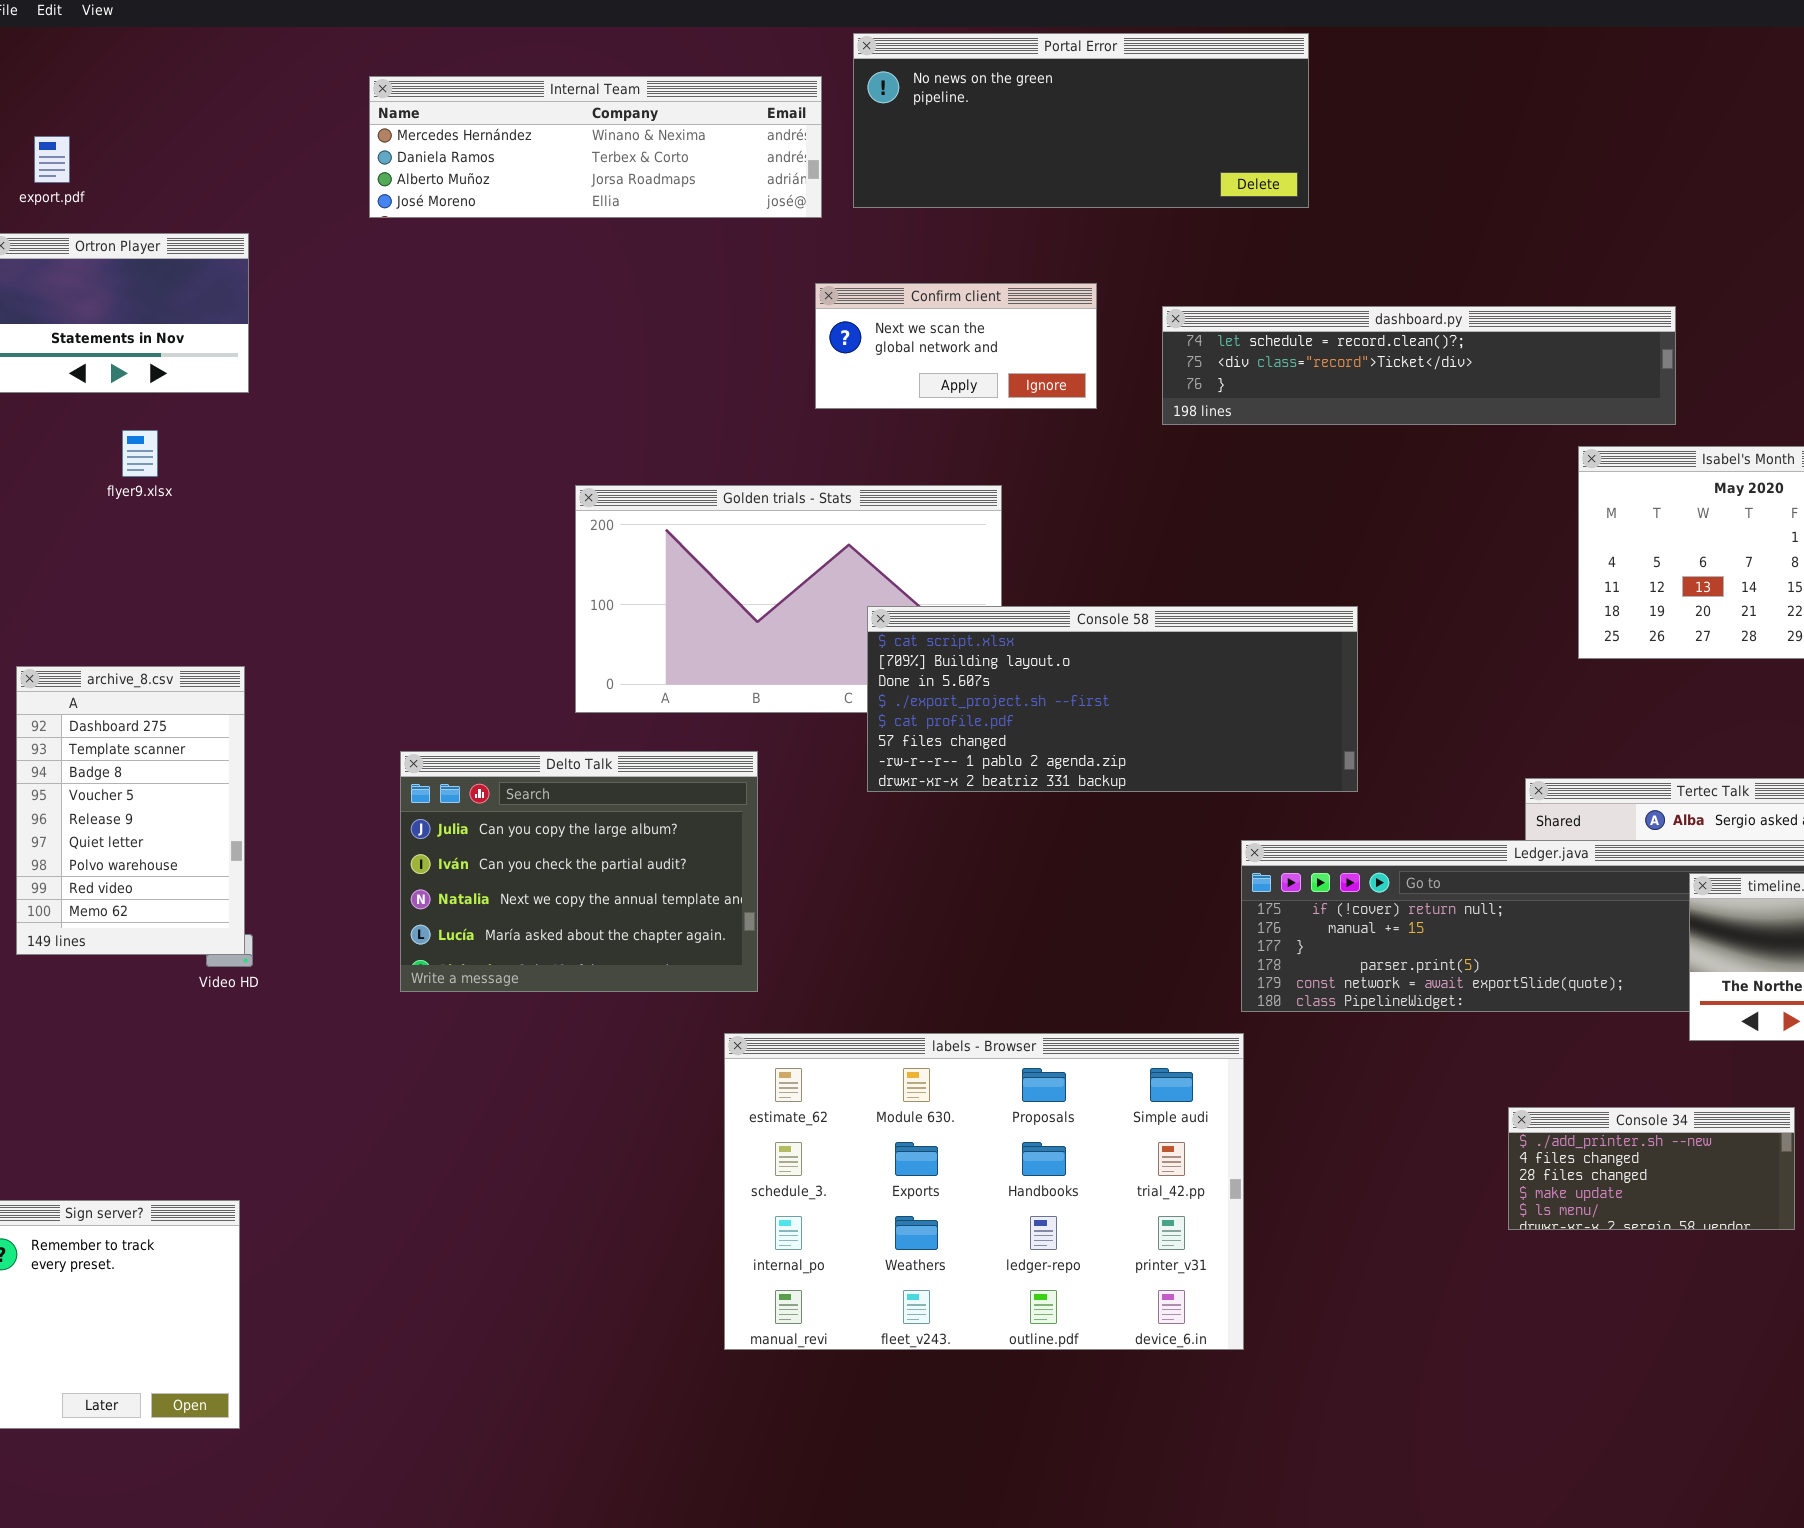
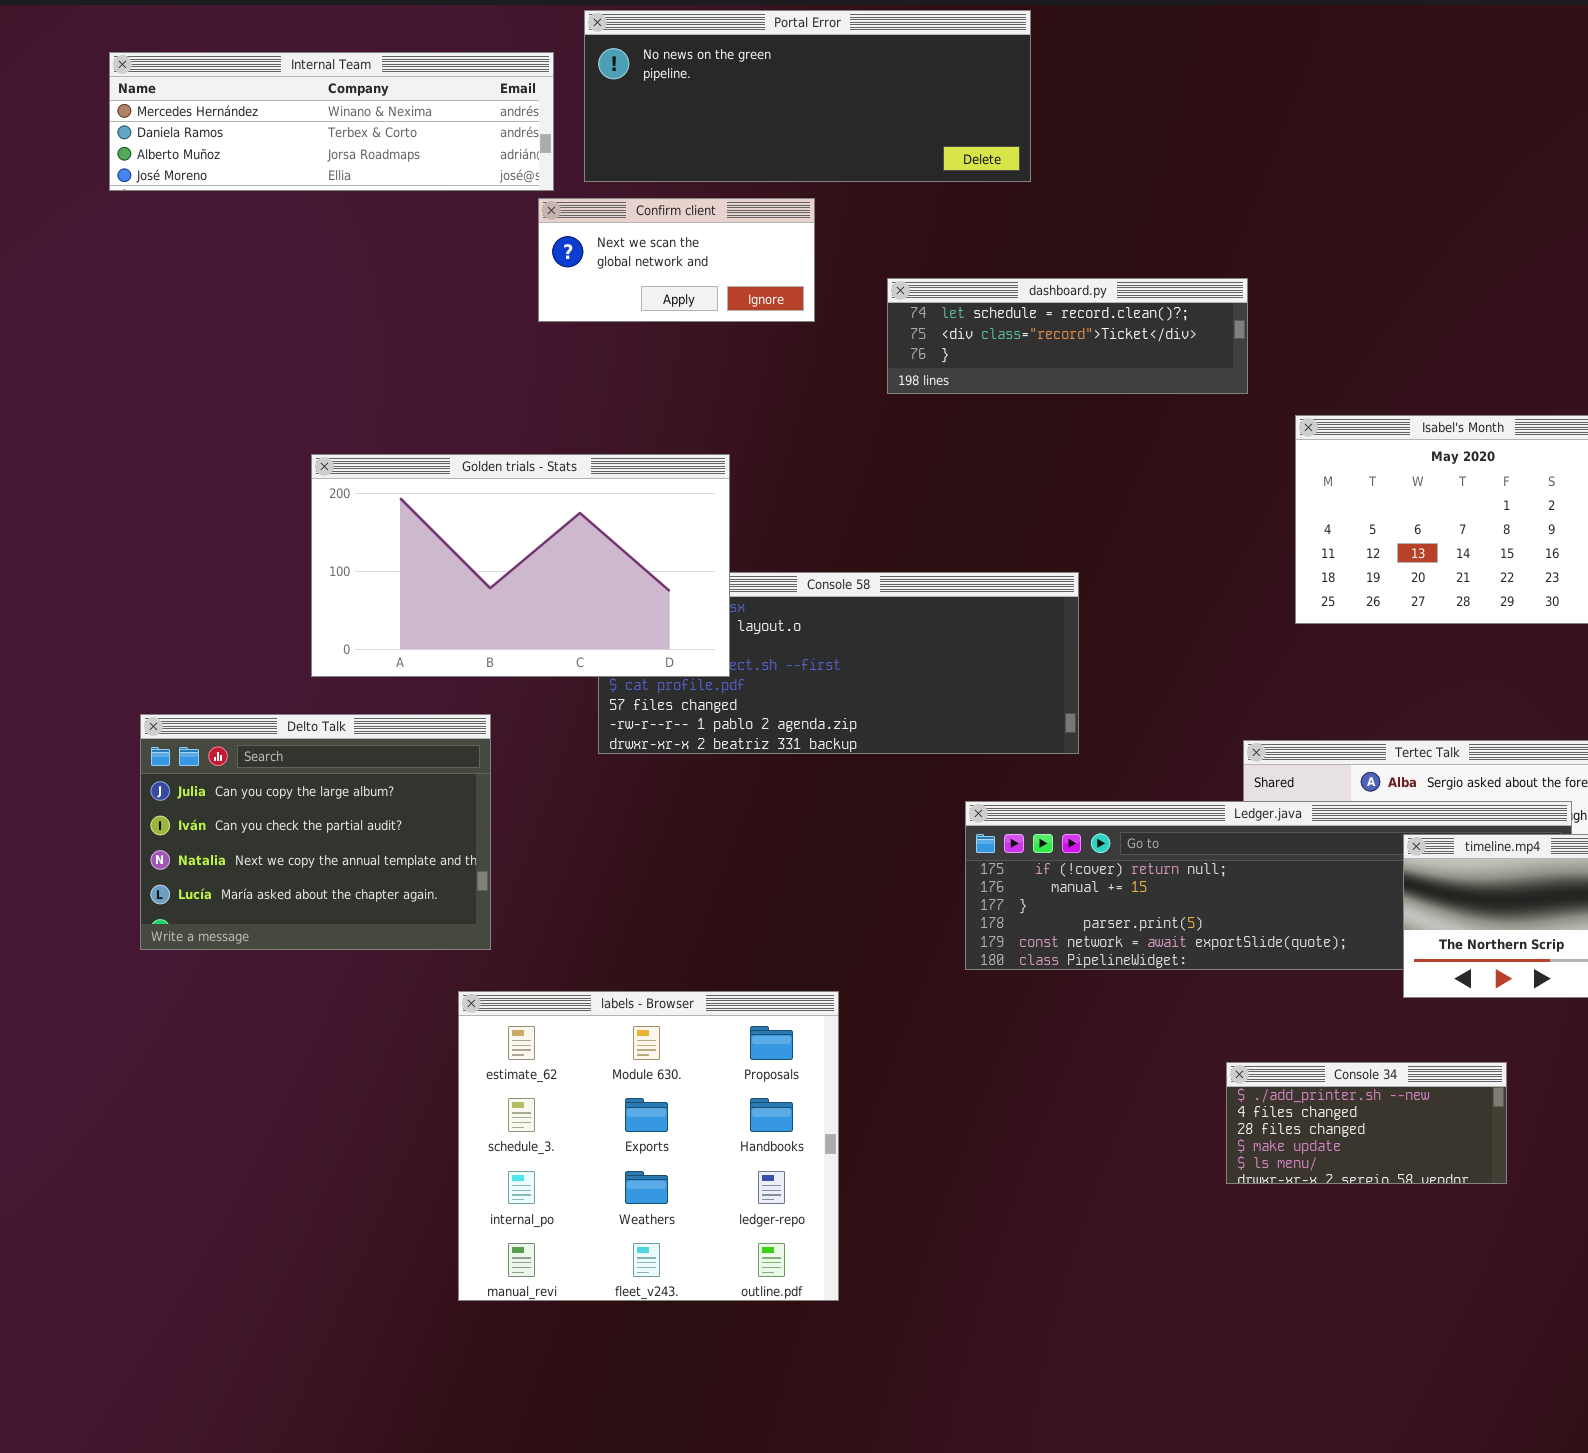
Confirm client: [815,283,1097,409] -> [538,198,815,322], moved
dashboard.py: [1162,306,1676,425] -> [887,278,1248,394], resized
Golden trials - Stats: [575,485,1002,713] -> [311,454,730,677], raised
labels - Browser: [724,1033,1244,1350] -> [458,991,839,1301], resized

